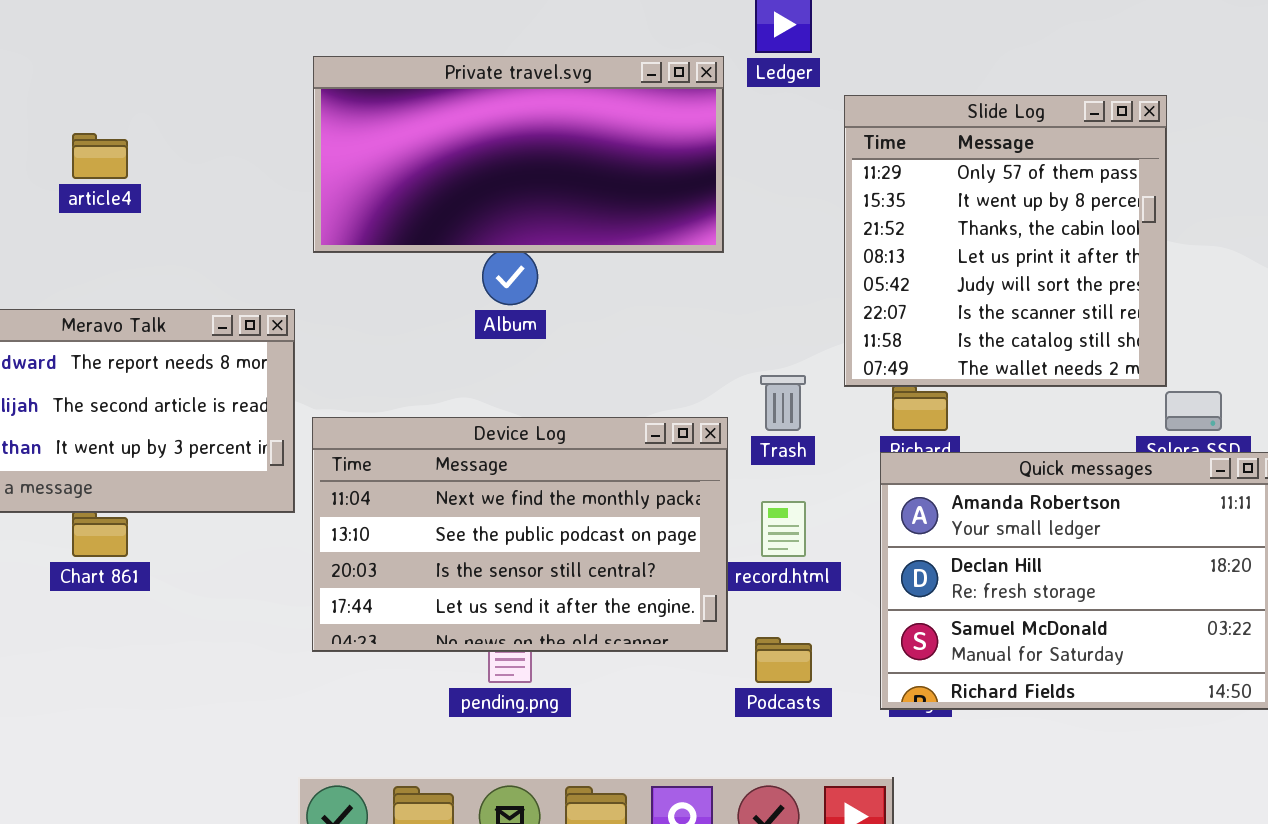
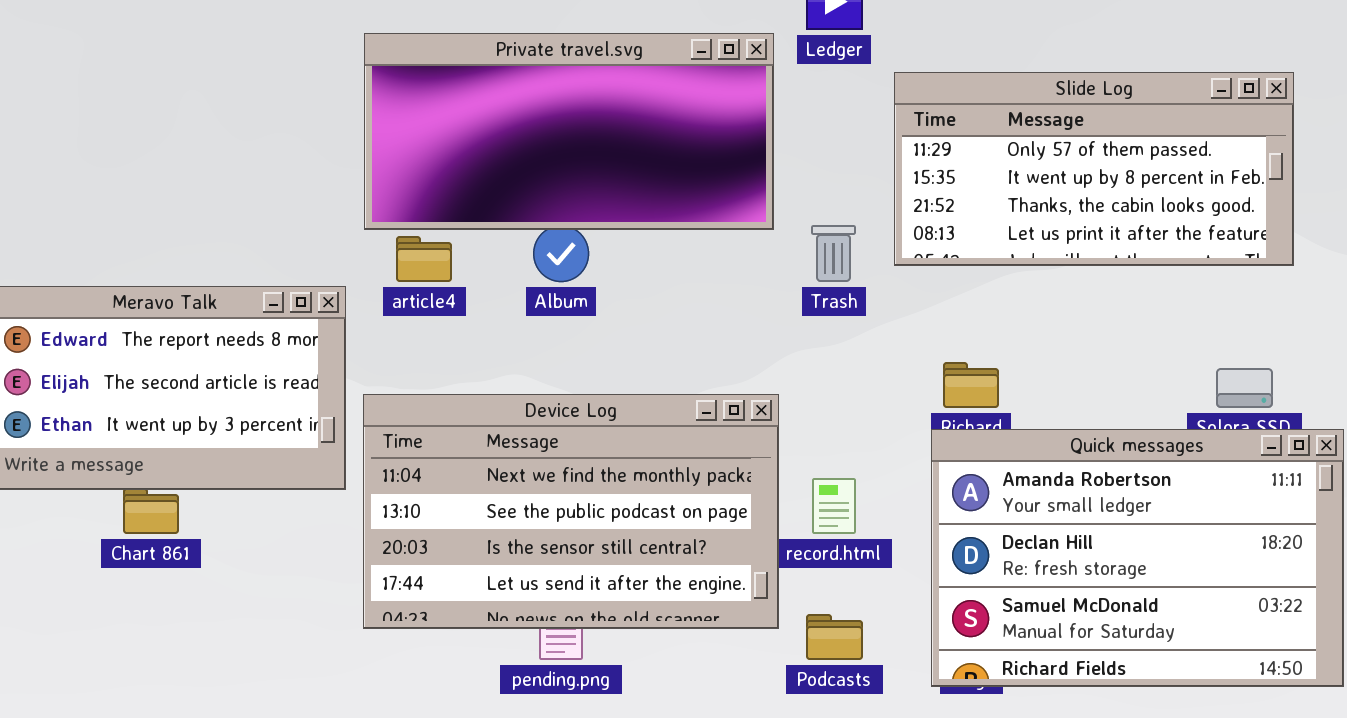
Slide Log: [844,95,1167,387] -> [894,72,1294,266], resized
article4: [72,133,128,179] -> [396,236,452,282], moved
Trash: [760,375,806,431] -> [811,225,856,282], moved

